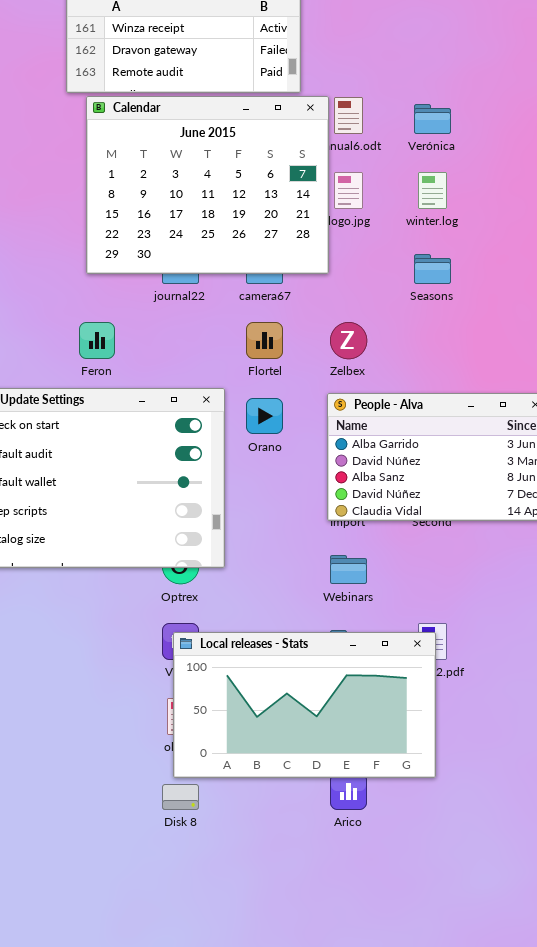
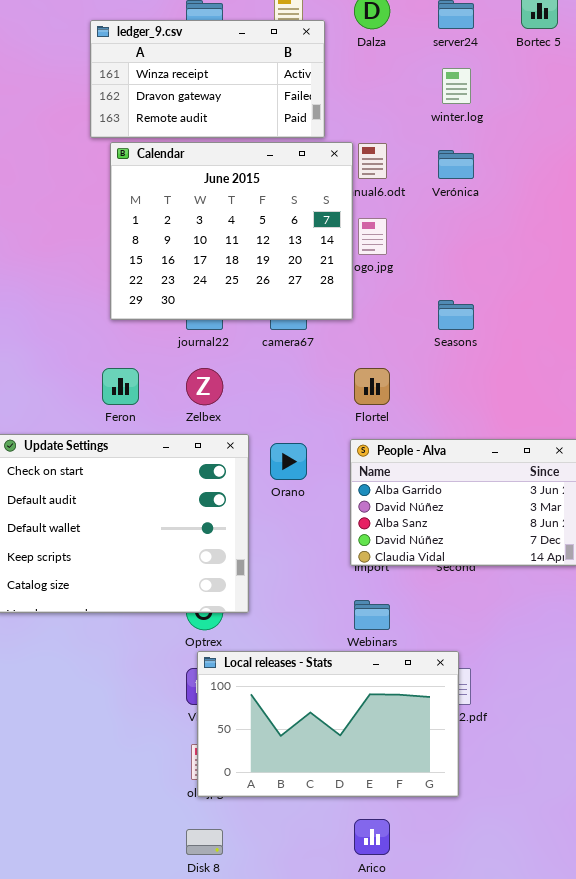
winter.log: [418,172,447,209] -> [442,68,471,104], moved
Flortel: [246,322,283,359] -> [354,368,390,405], moved
Zelbex: [330,322,367,359] -> [186,368,223,405], moved
Local releases - Stats: [173,632,436,778] -> [197,651,459,797], moved

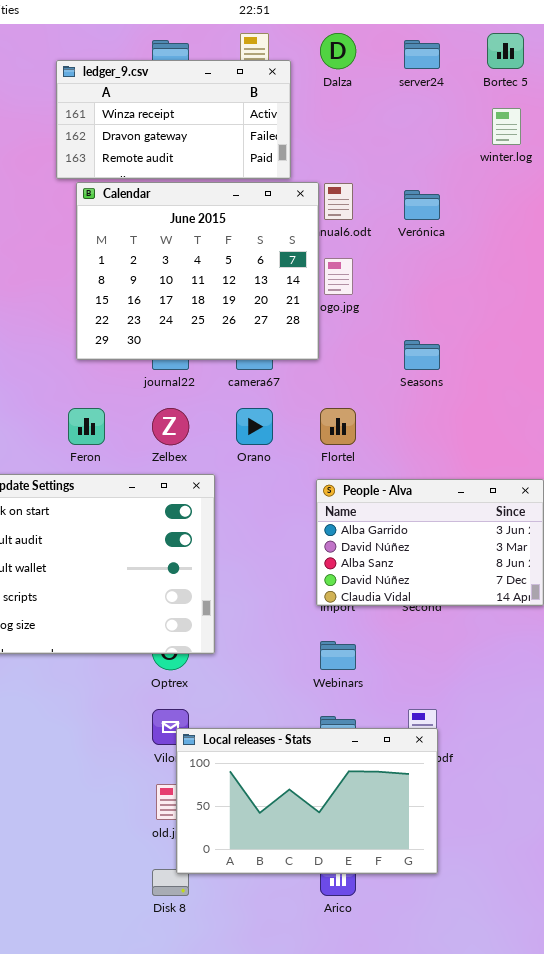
winter.log: [442,68,471,104] -> [492,108,521,145], moved
Orano: [270,443,307,480] -> [236,408,273,445], moved
Local releases - Stats: [197,651,459,797] -> [176,728,438,874], moved

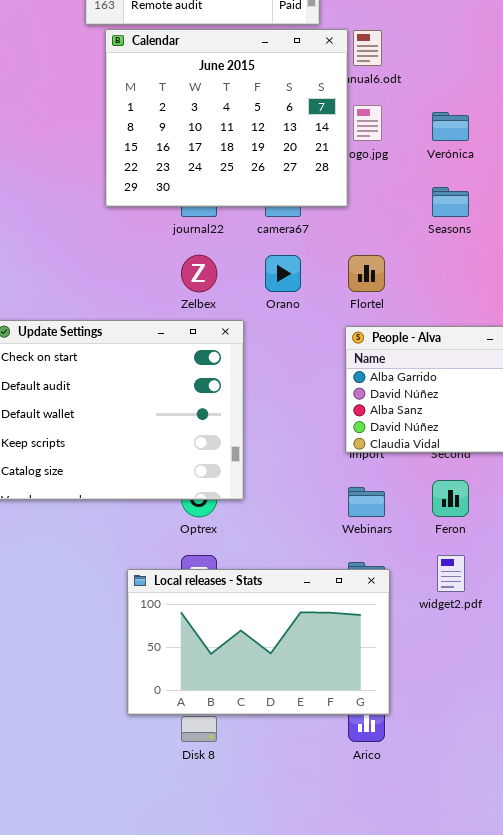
Verónica: [404,190,440,220] -> [432,112,469,141], moved
Feron: [68,408,105,445] -> [432,480,469,517], moved
Local releases - Stats: [176,728,438,874] -> [127,569,390,715], moved

